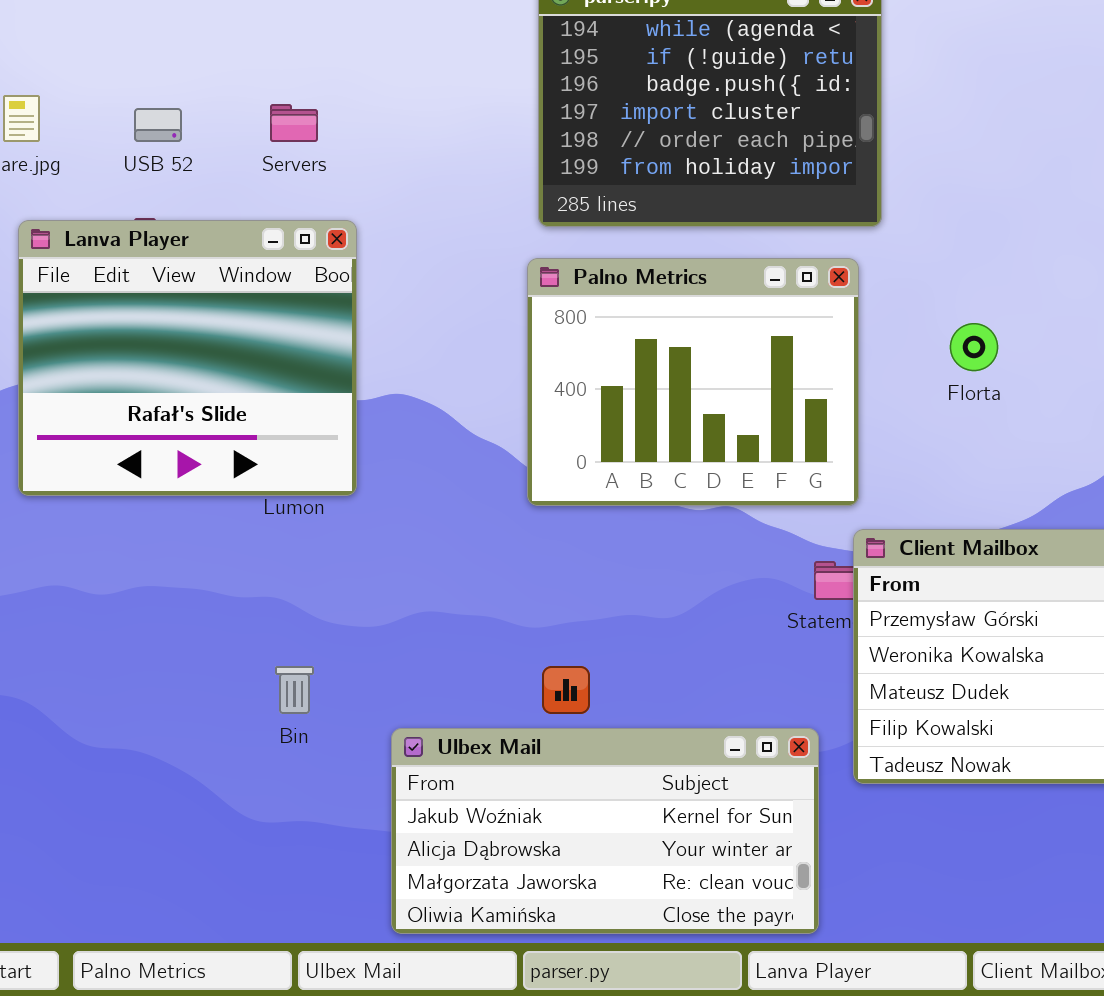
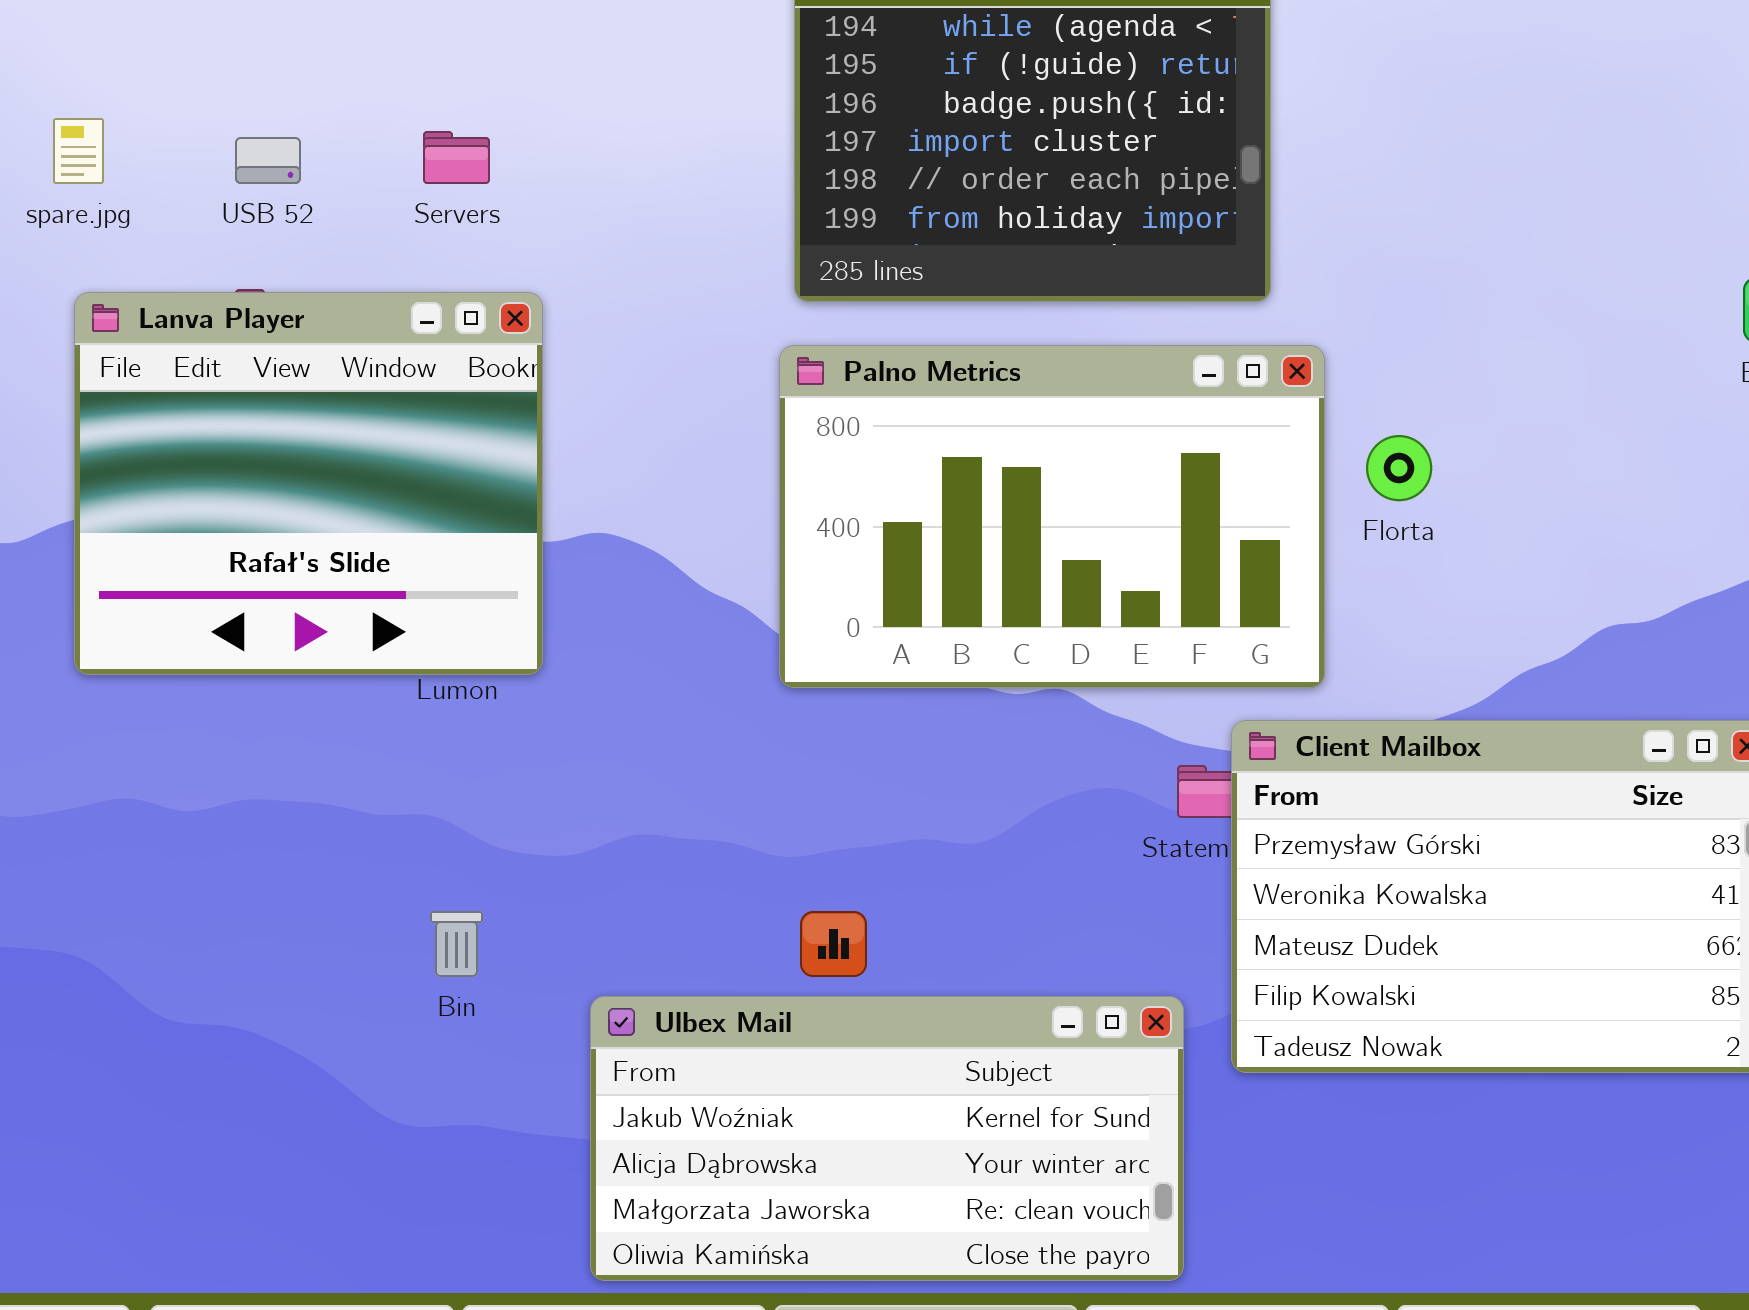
Palno Metrics: [527,258,859,506] -> [779,345,1325,688], resized

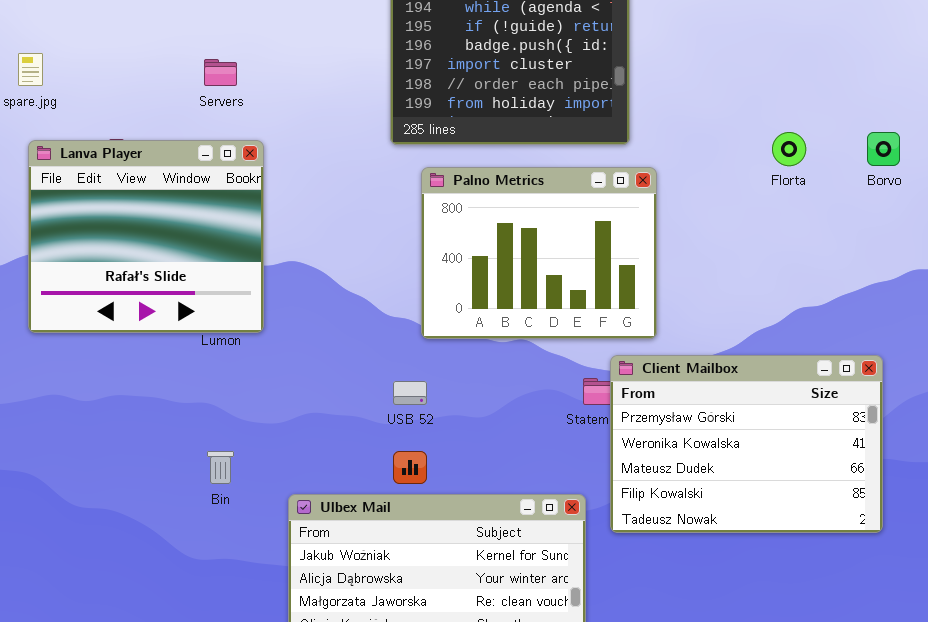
USB 52: [235,137,301,184] -> [393,381,427,405], moved
Palno Metrics: [779,345,1325,688] -> [421,167,657,339], resized
Florta: [1366,435,1432,501] -> [772,132,806,166], moved

